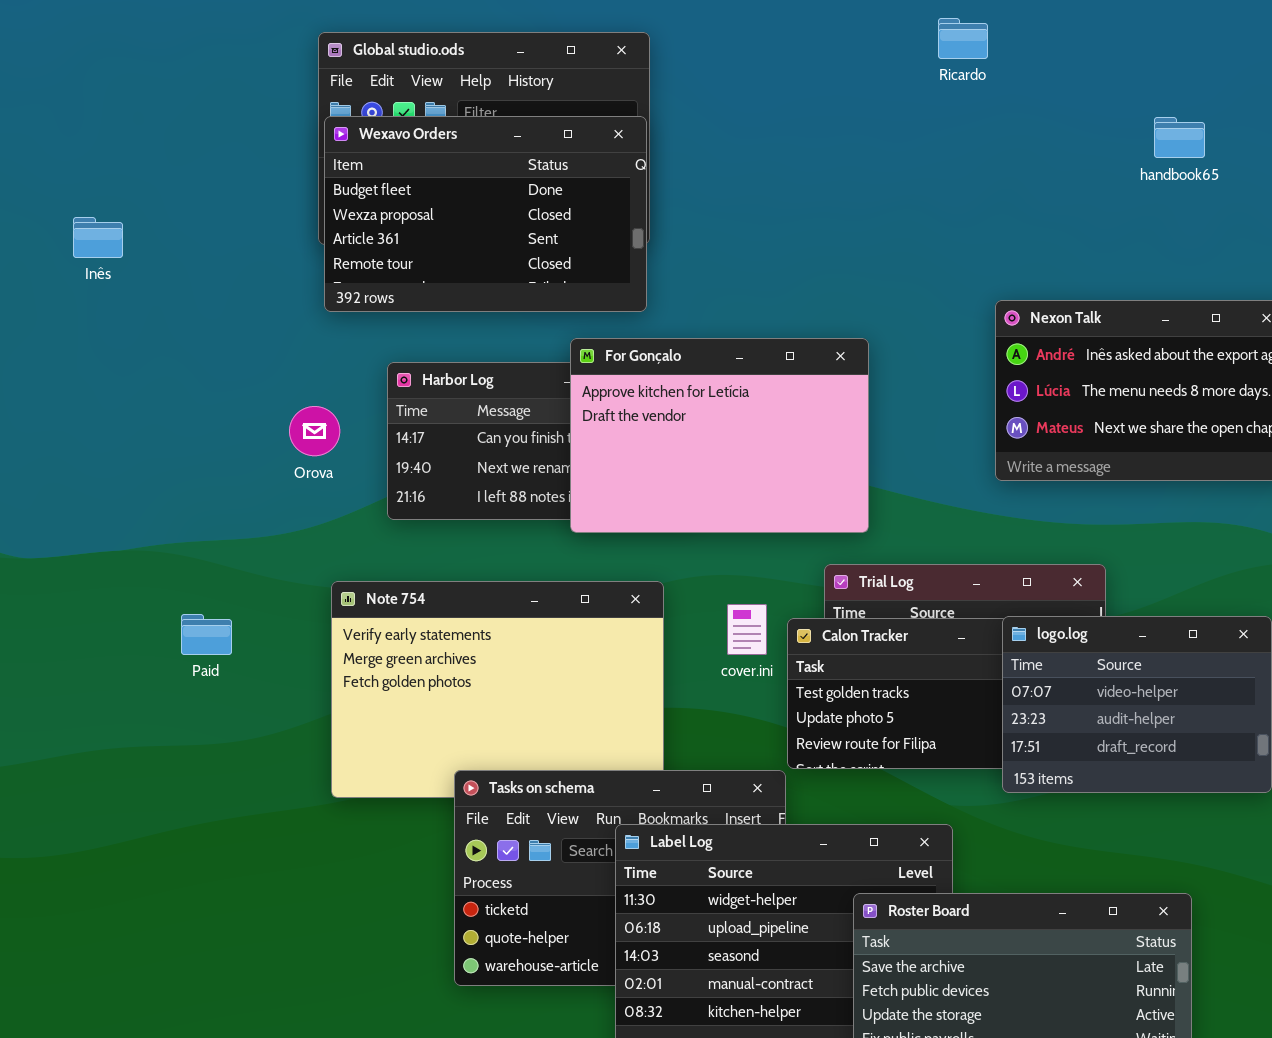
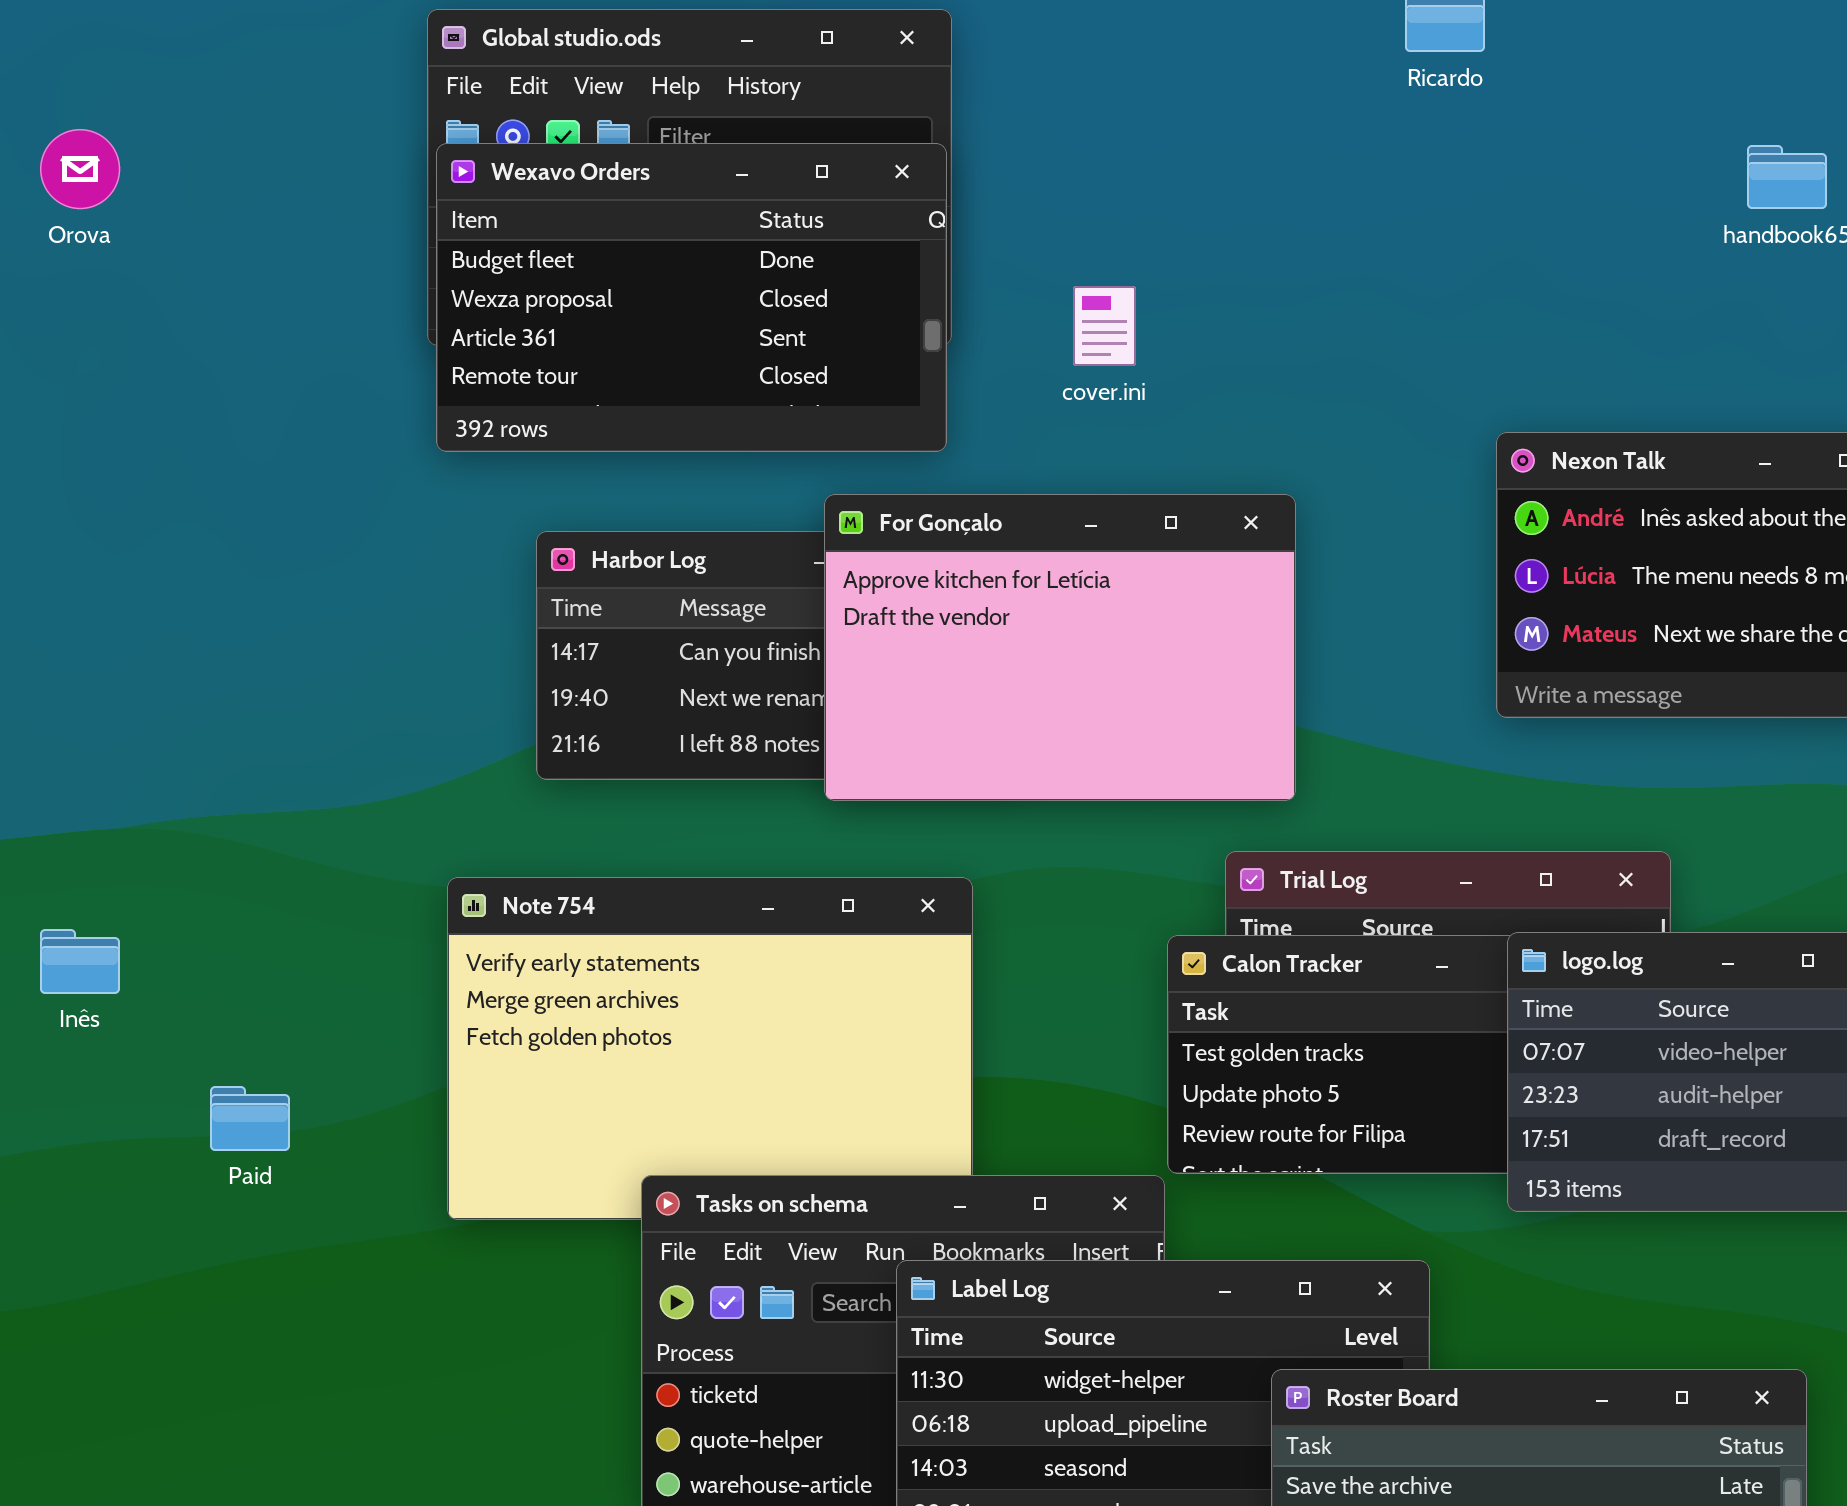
Inês: [73,217,123,258] -> [40,929,120,994], moved
Orova: [289,406,340,456] -> [40,129,120,209], moved
cover.ini: [727,604,767,655] -> [1073,286,1136,366], moved
Paid: [181,614,232,655] -> [210,1086,290,1151], moved

